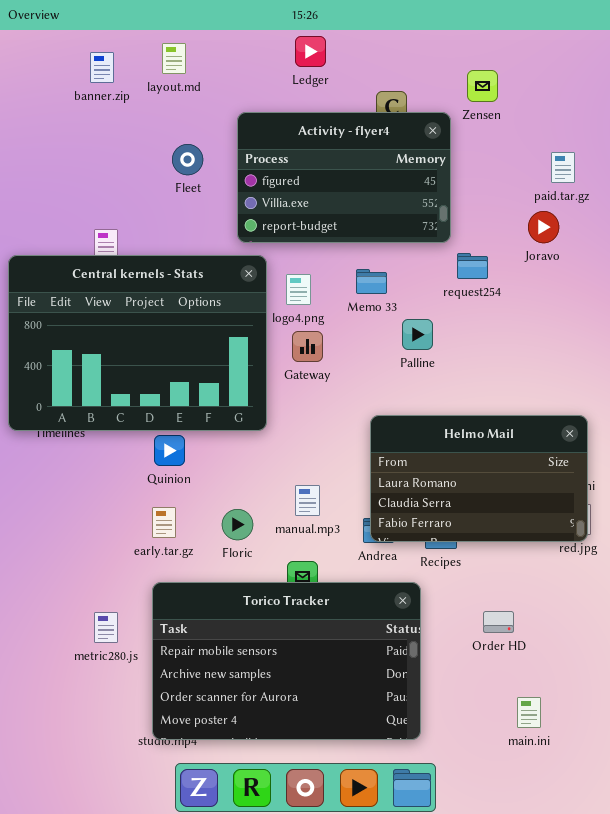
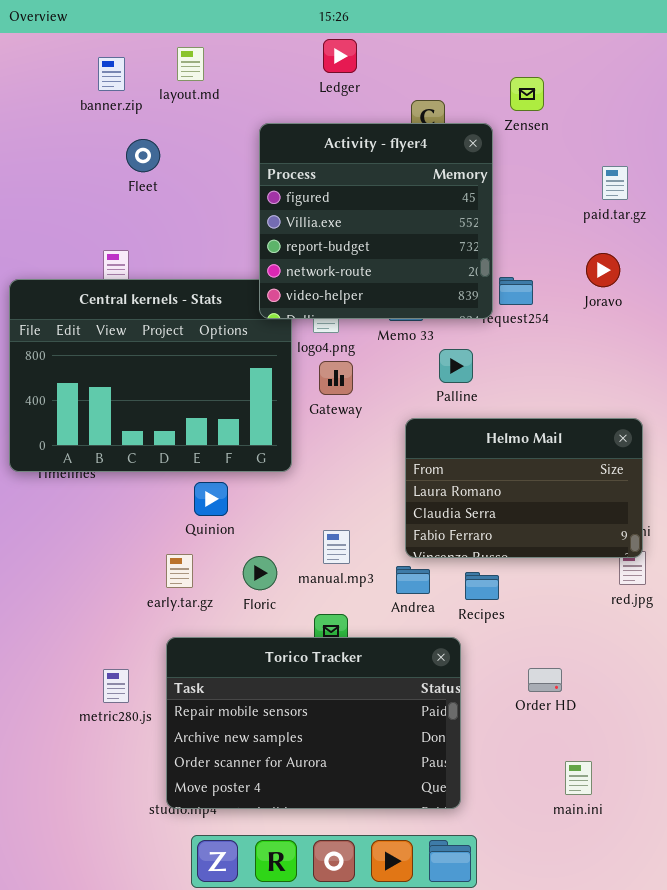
Activity - flyer4: [237,112,451,243] -> [259,123,493,319], resized
Fleet: [172,144,203,175] -> [126,139,160,172], moved
Joravo: [528,211,559,243] -> [586,253,620,287], moved
Helmo Mail: [370,415,588,542] -> [405,418,643,558], moved
Quinion: [154,435,185,466] -> [194,482,228,516], moved

